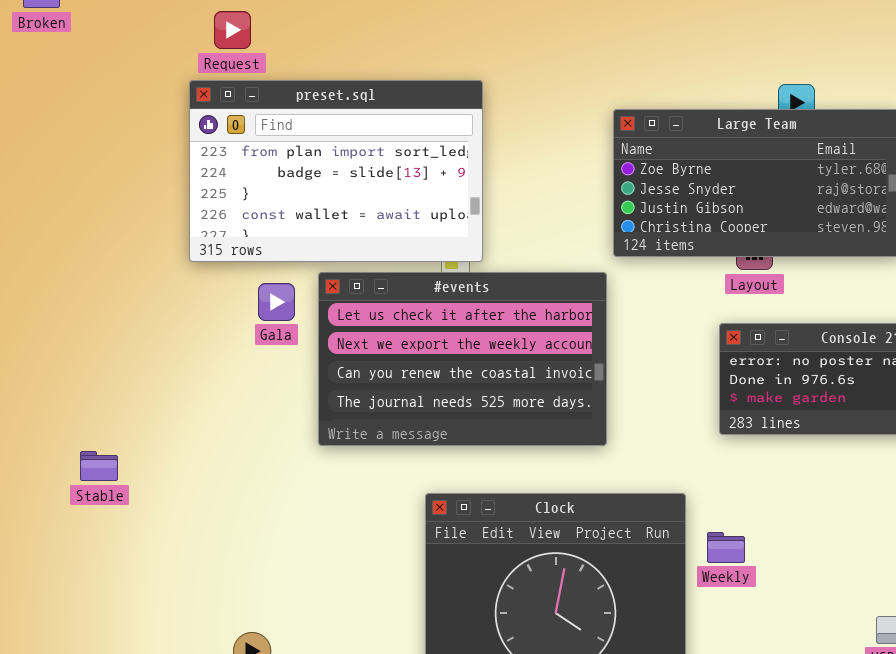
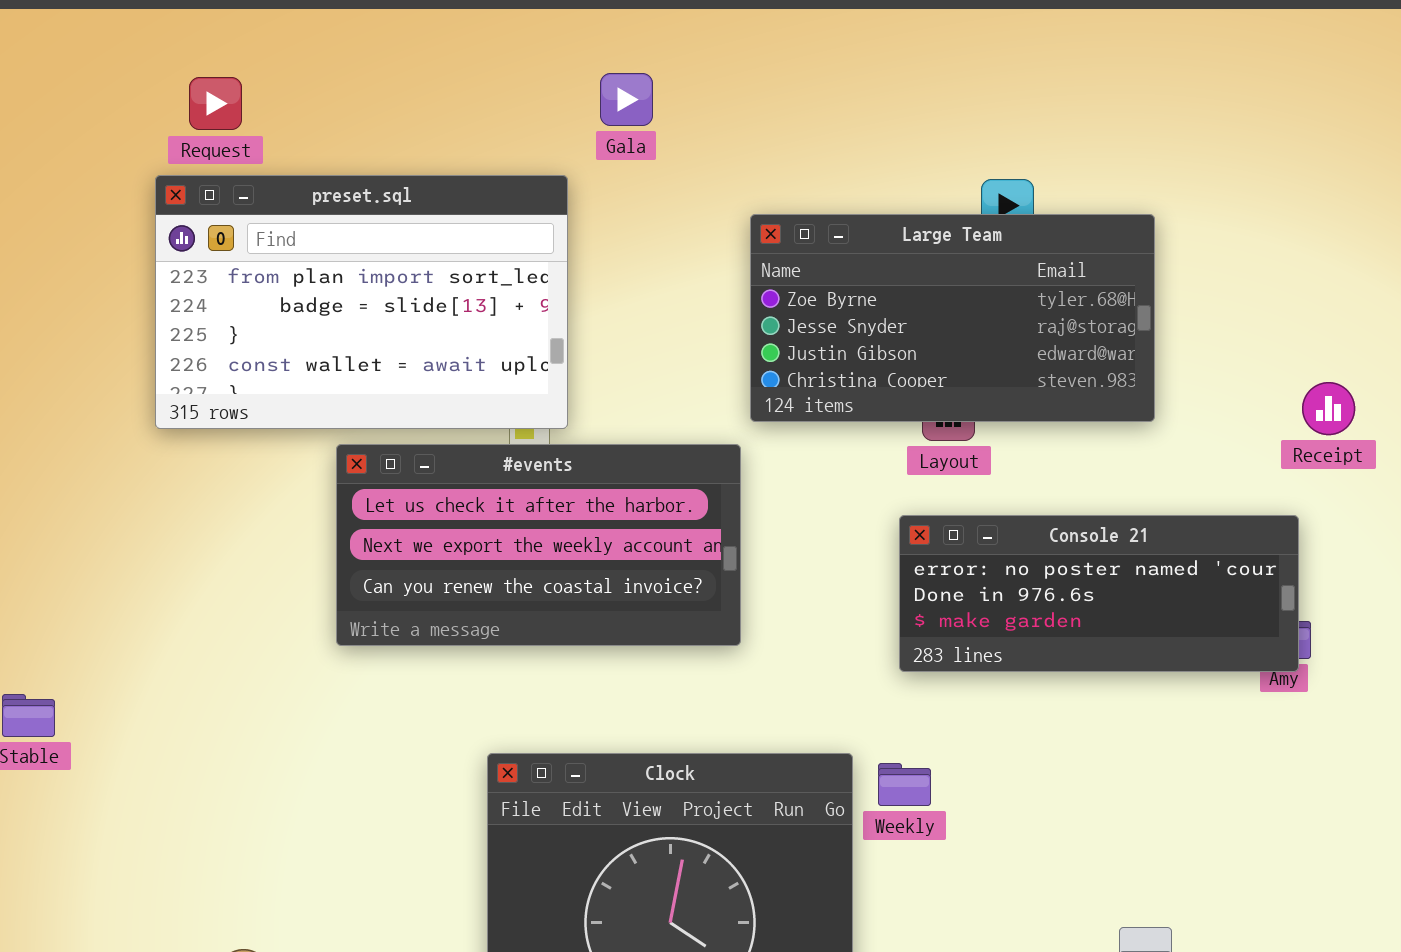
#events: [318,272,607,446] -> [336,444,741,646], resized
Gala: [258,283,295,321] -> [600,73,653,126], moved
Weekly: [707,532,745,563] -> [878,763,931,806], moved

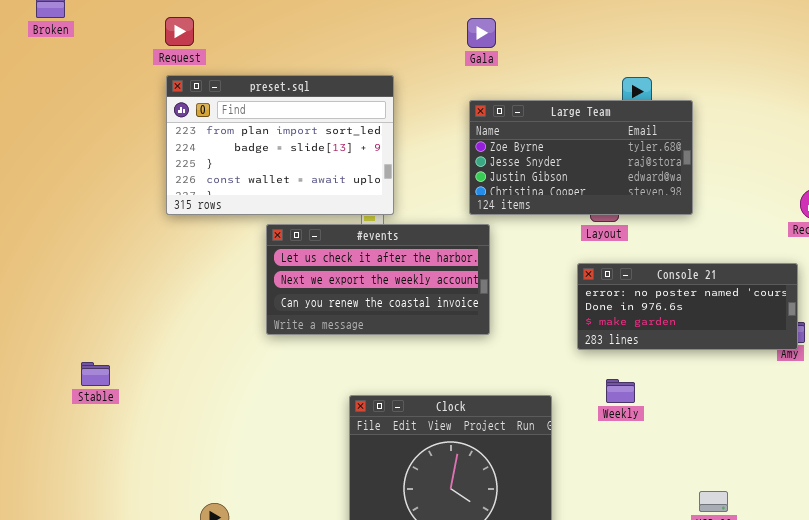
Gala: [600,73,653,126] -> [467,18,496,48], moved
Request: [189,77,242,130] -> [165,17,194,46], moved
Large Team: [750,214,1155,422] -> [469,100,693,215], moved
Weekly: [878,763,931,806] -> [606,379,635,403], moved

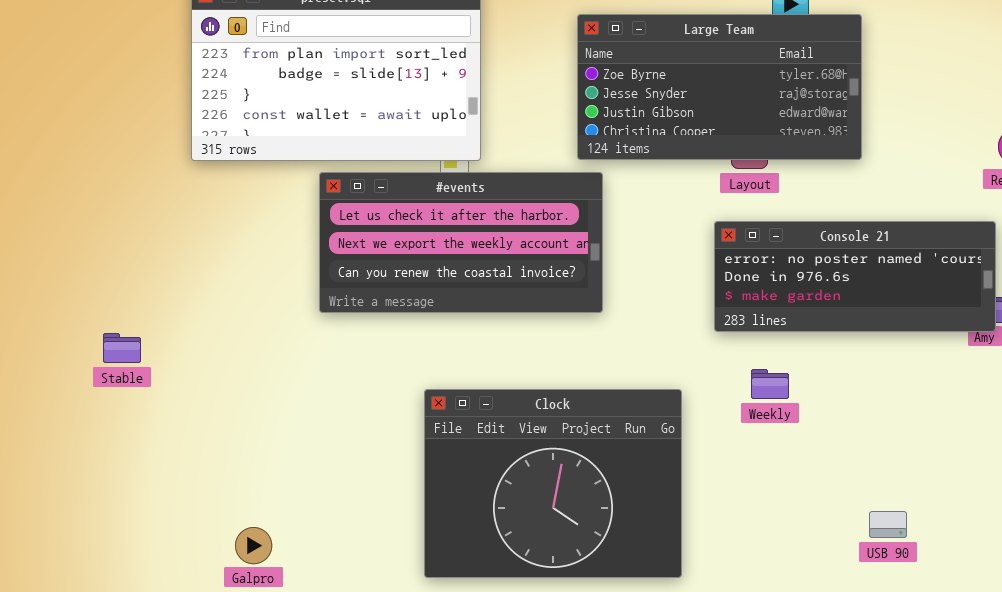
Stable: [81,362,110,386] -> [103,333,141,363], moved

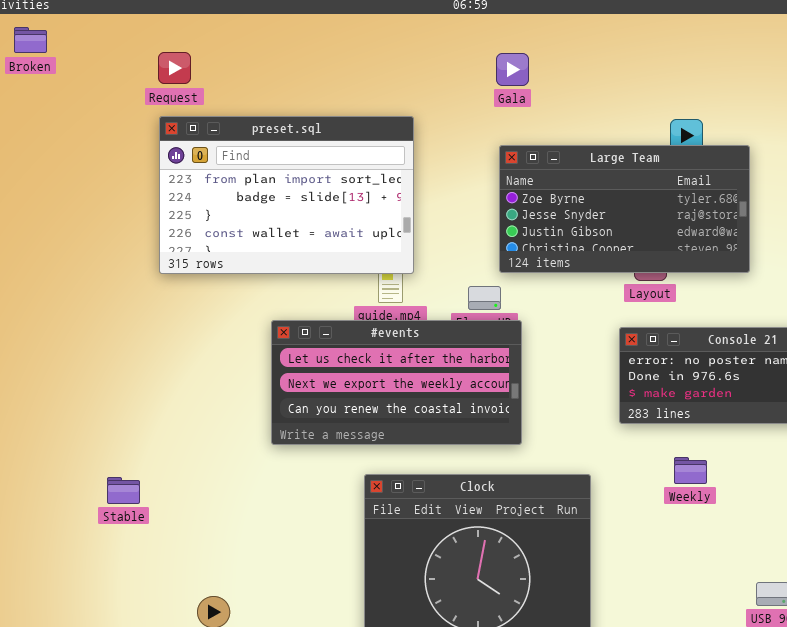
#events: [319,172,603,313] -> [271,320,522,445], moved
Stable: [103,333,141,363] -> [107,477,140,504], moved
Weekly: [751,369,789,399] -> [674,457,707,484], moved

